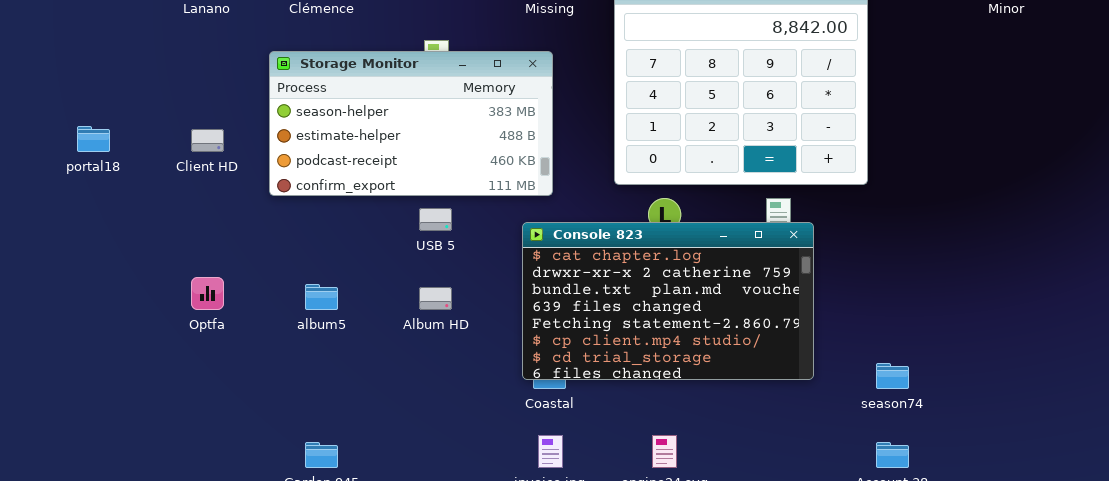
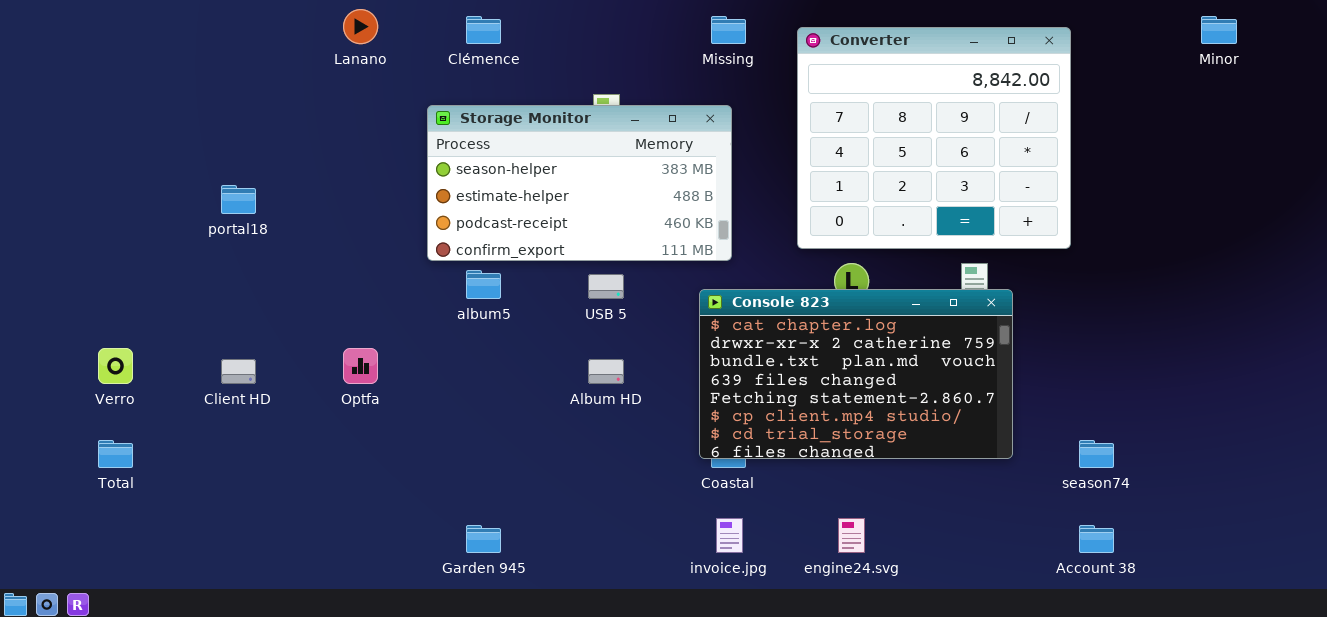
Client HD: [191,129,224,152] -> [221,359,256,384], moved
album5: [305,284,338,310] -> [466,270,501,299], moved

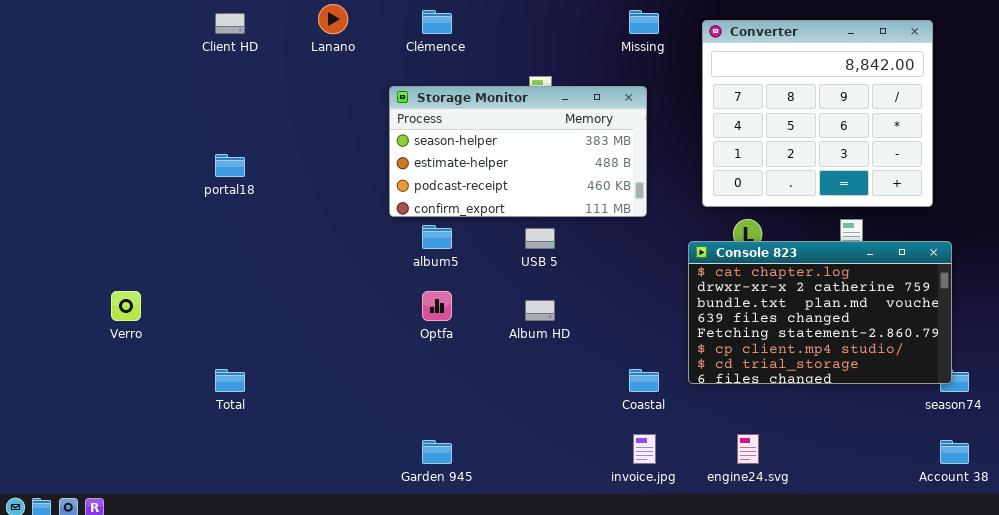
Console 823: [699,289,1013,459] -> [688,241,952,384], moved
Optfa: [343,348,378,384] -> [422,291,452,321], moved
Client HD: [221,359,256,384] -> [215,13,245,34], moved
Total: [98,440,133,468] -> [215,369,245,392], moved

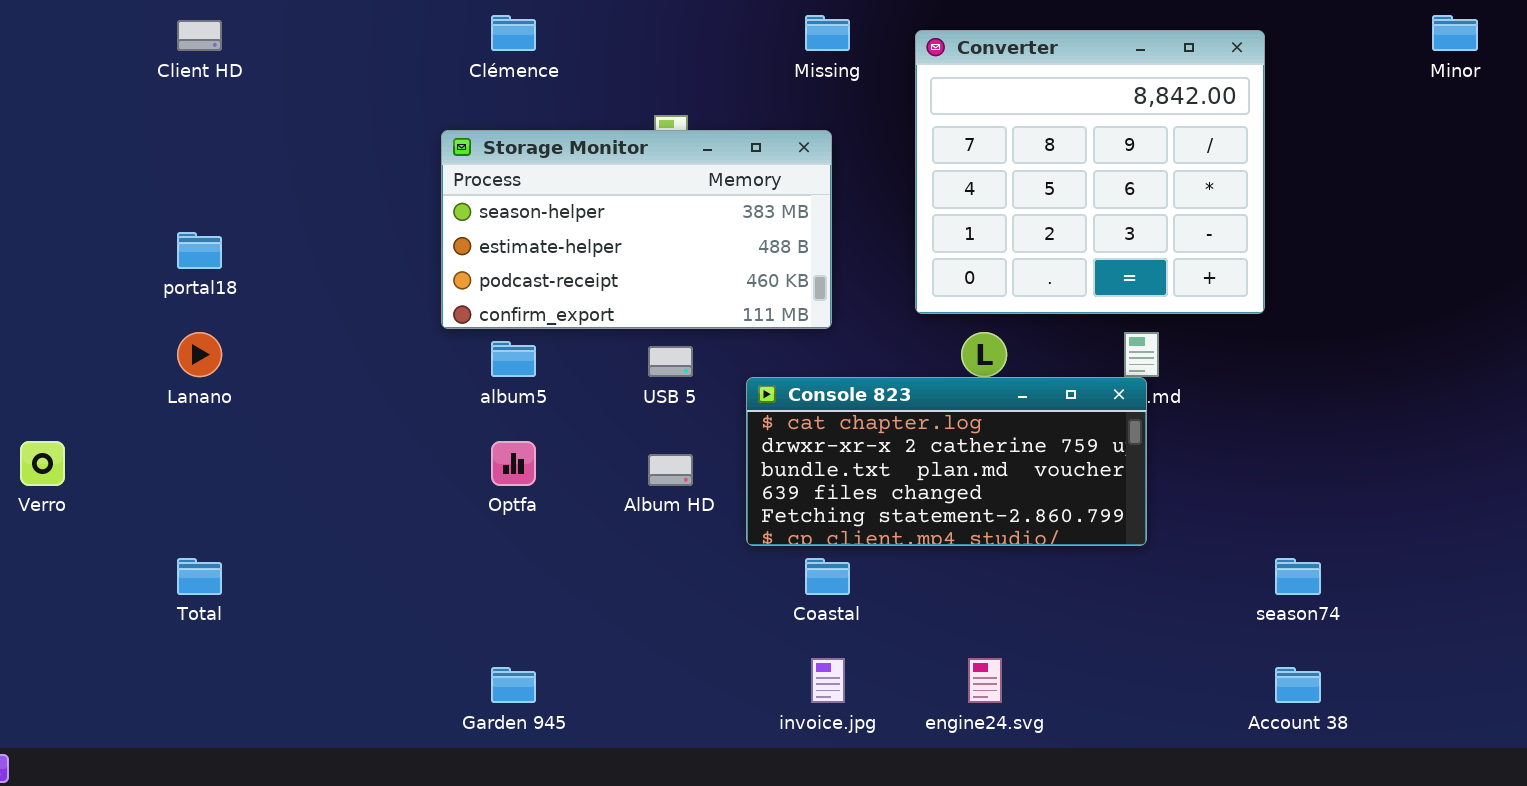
Lanano: [318,4,348,34] -> [177,332,222,377], moved
Console 823: [688,241,952,384] -> [746,377,1147,546], moved, resized

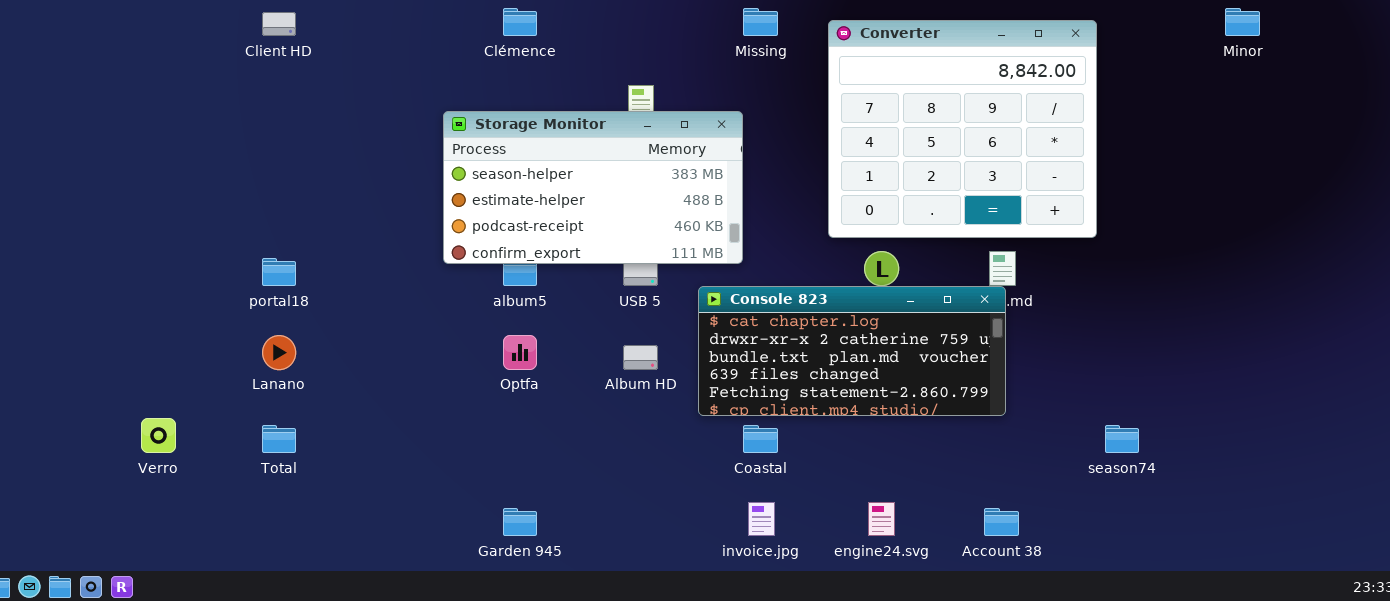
Storage Monitor: [441,130,832,329] -> [443,111,743,264], moved
portal18: [177,232,222,269] -> [262,258,296,286], moved
Lanano: [177,332,222,377] -> [262,335,296,370], moved
Verro: [20,441,65,486] -> [141,418,176,453], moved
Account 38: [1275,667,1321,703] -> [984,508,1019,536], moved

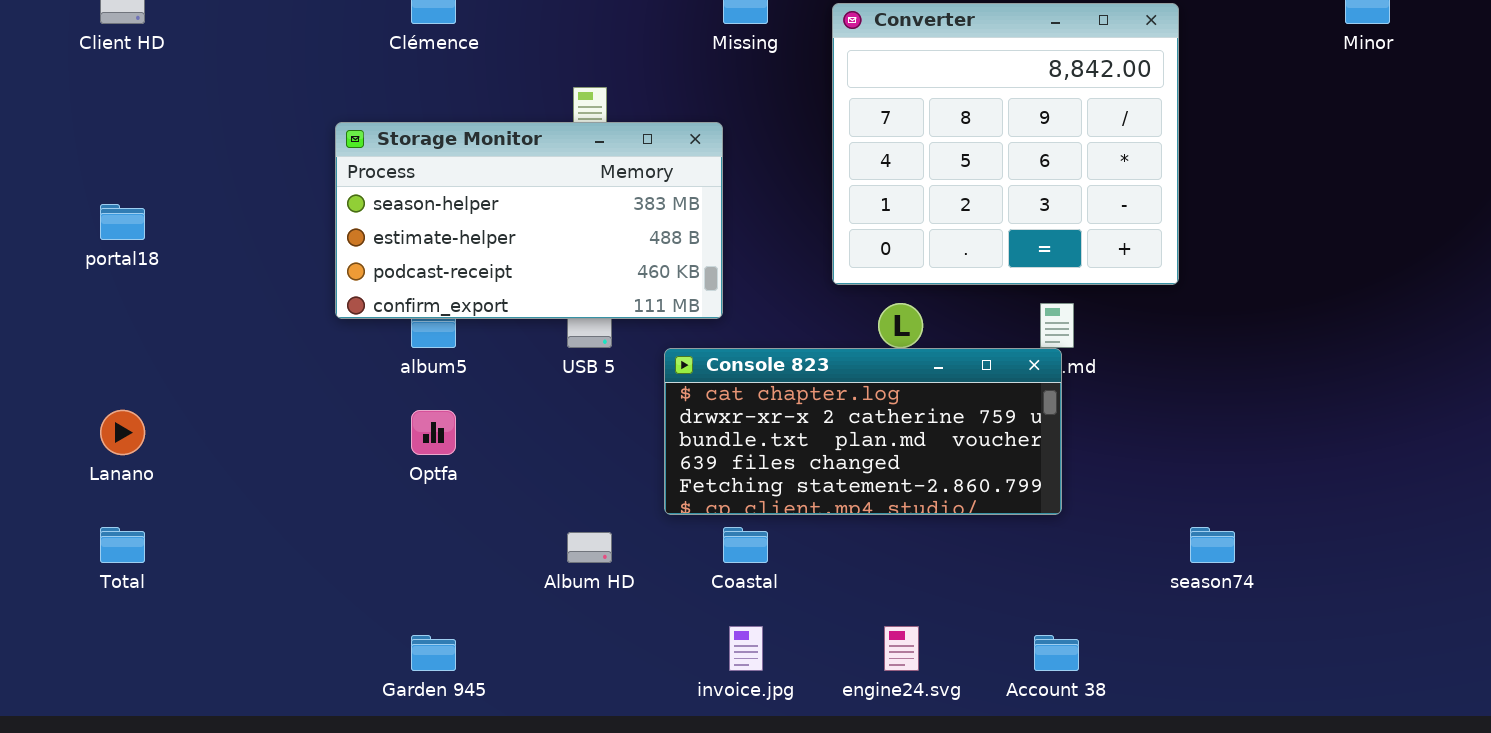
portal18: [262,258,296,286] -> [100,204,145,240], moved
Album HD: [623,345,658,370] -> [567,532,612,563], moved

